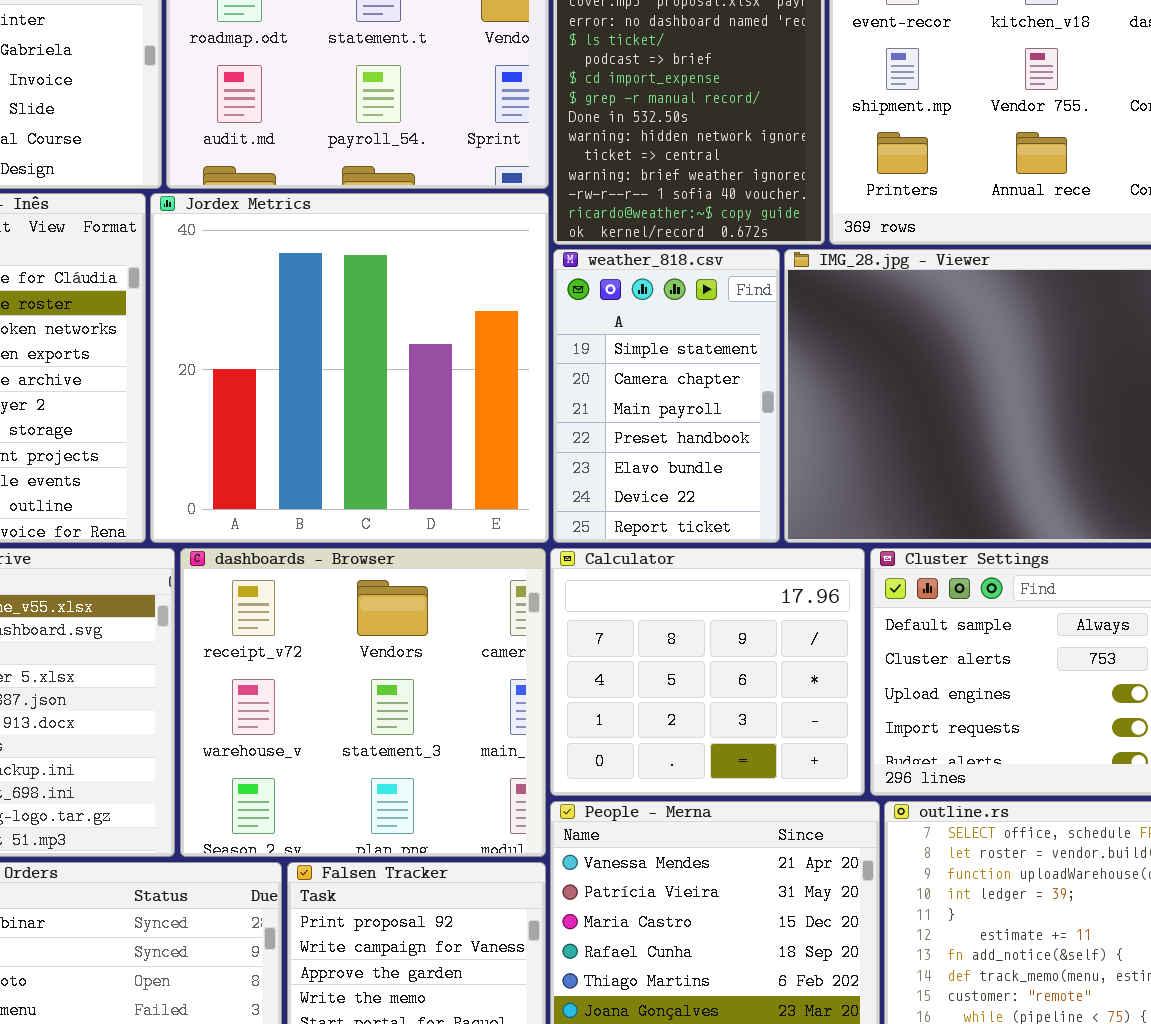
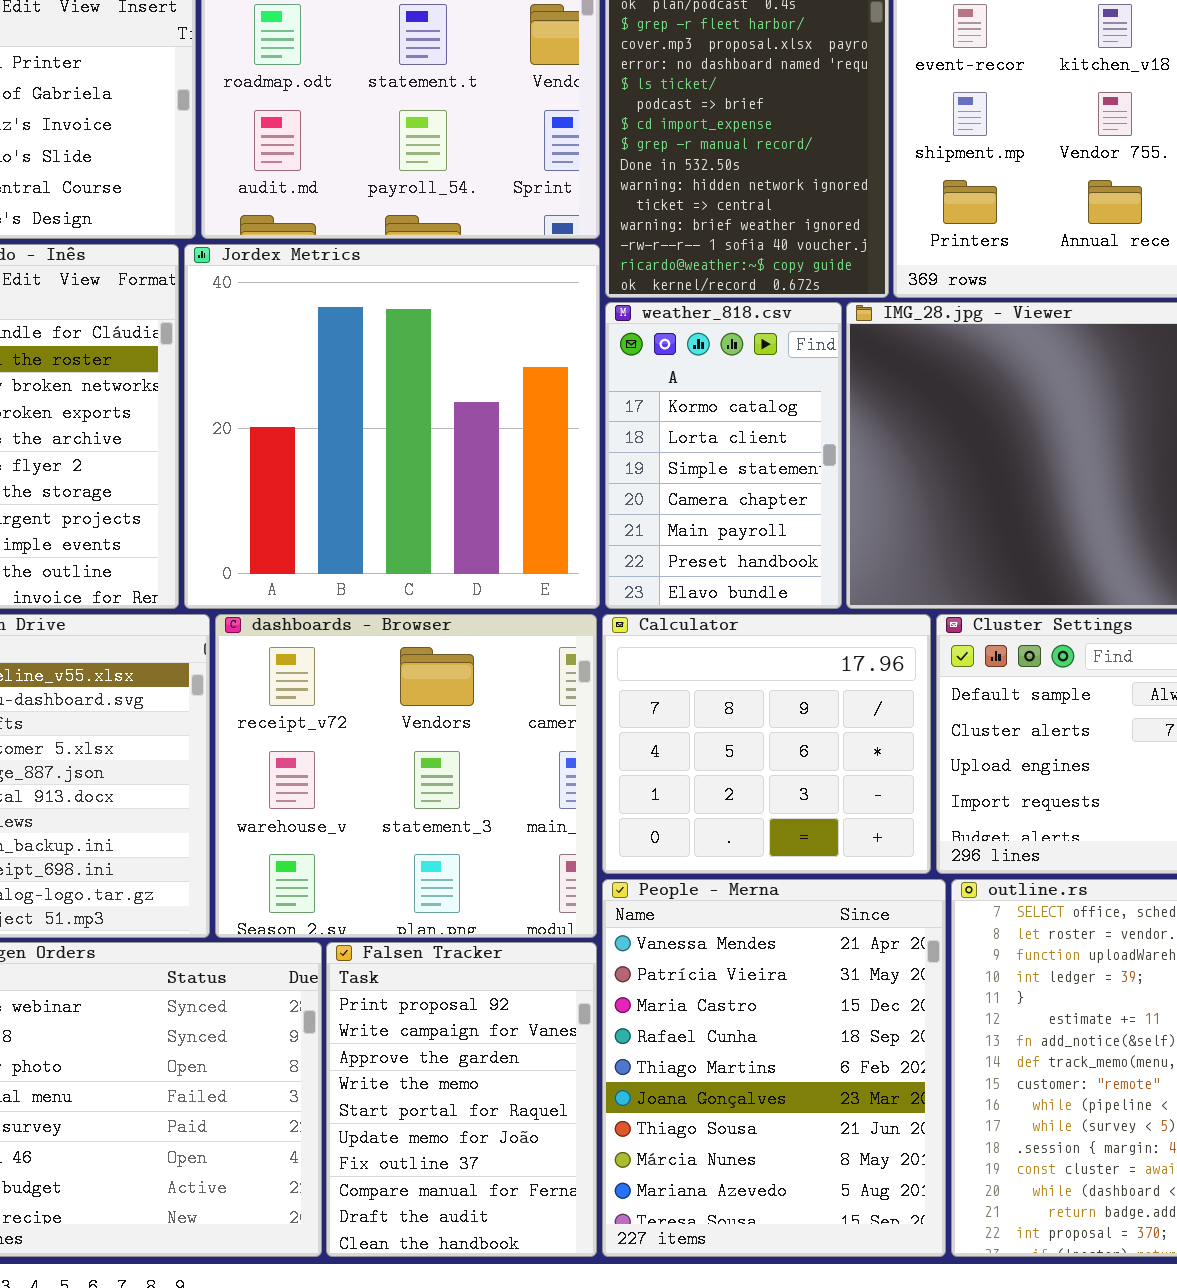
weather_818.csv: [553,249,780,543] -> [605,302,842,609], scrolled up 2 rows

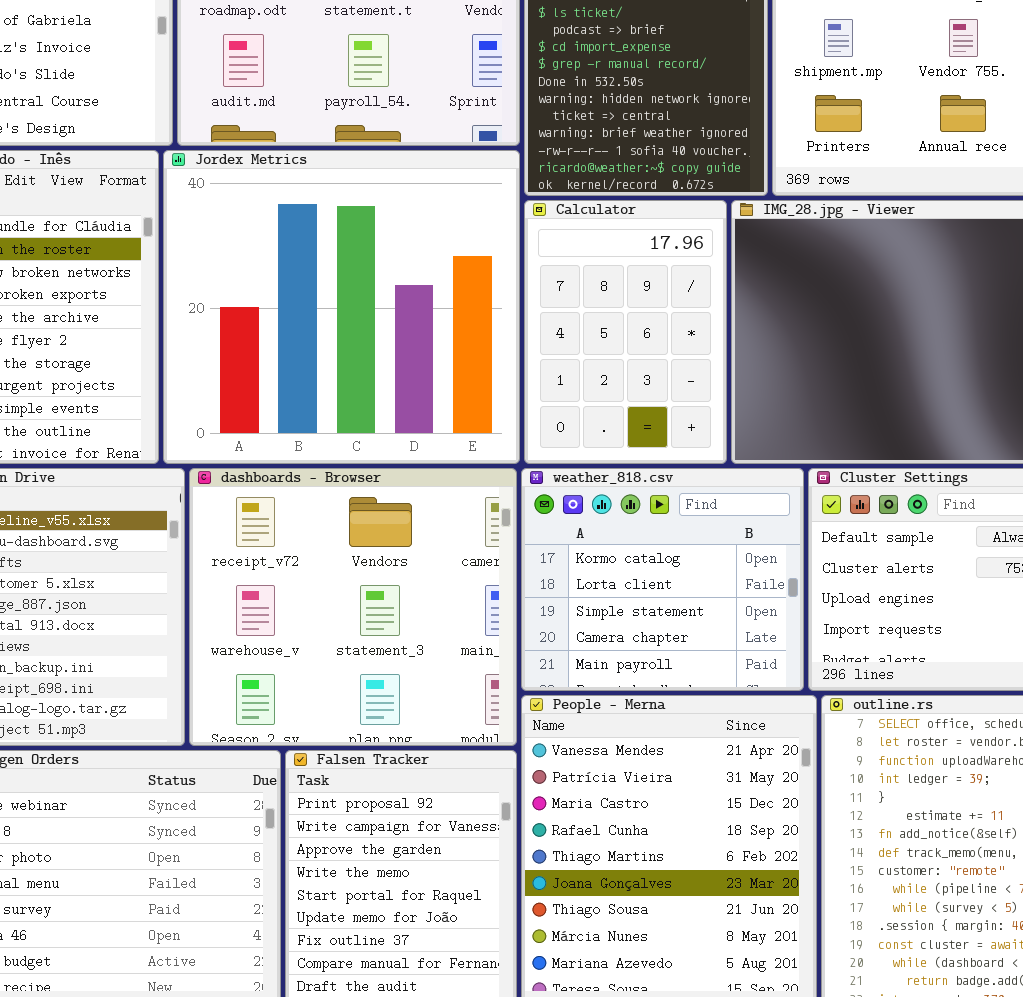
weather_818.csv: [605,302,842,609] -> [521,468,804,691], moved, resized
Calculator: [602,614,931,874] -> [524,200,727,464], moved, resized

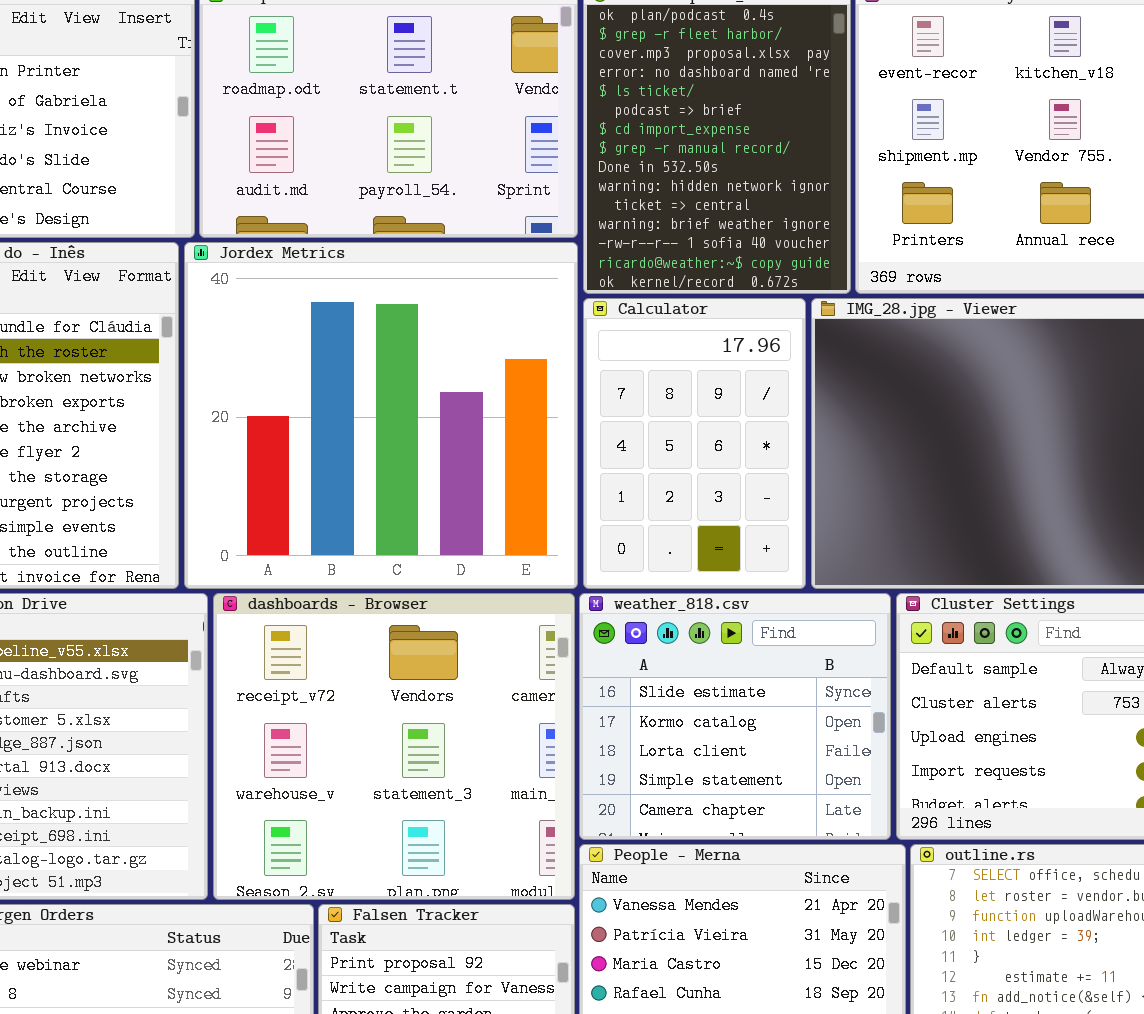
weather_818.csv: [521,468,804,691] -> [579,593,891,840], scrolled up 1 row

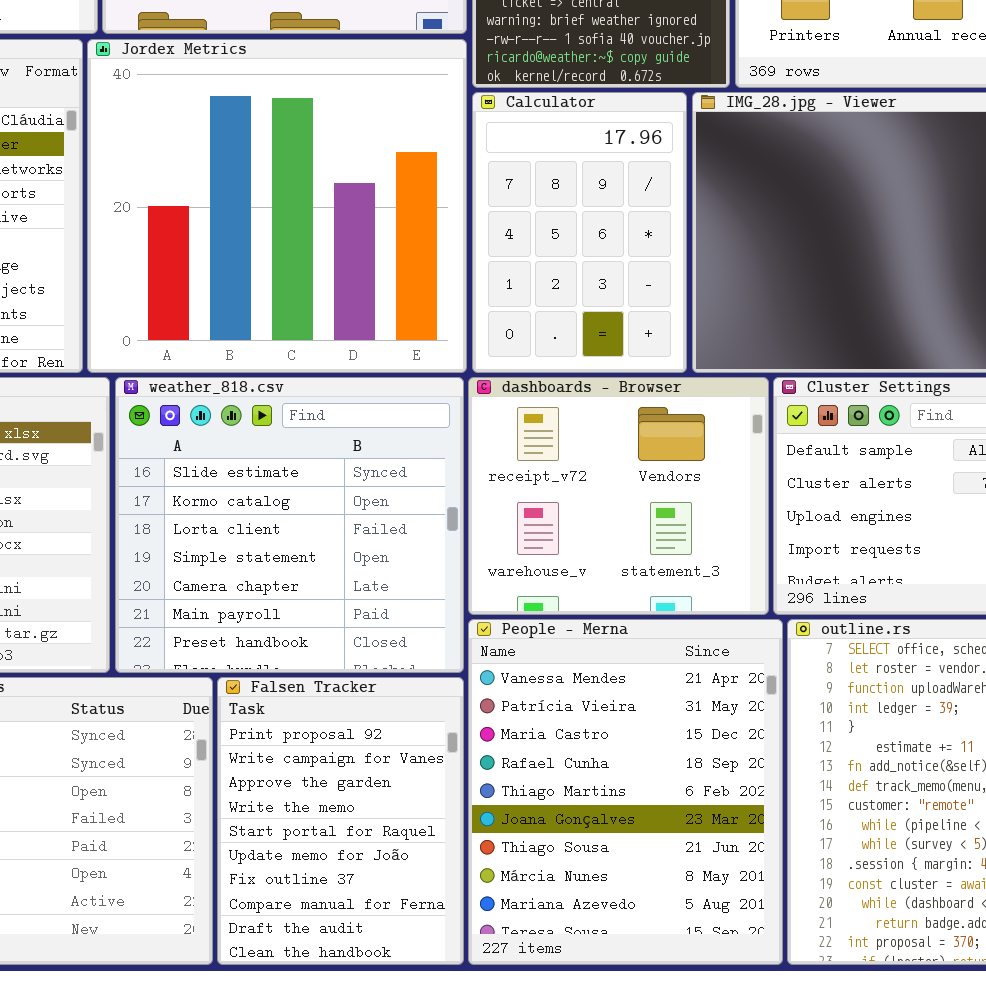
dashboards - Browser: [213,593,575,900] -> [468,377,769,615], moved, resized
weather_818.csv: [579,593,891,840] -> [115,377,464,673], moved, resized

